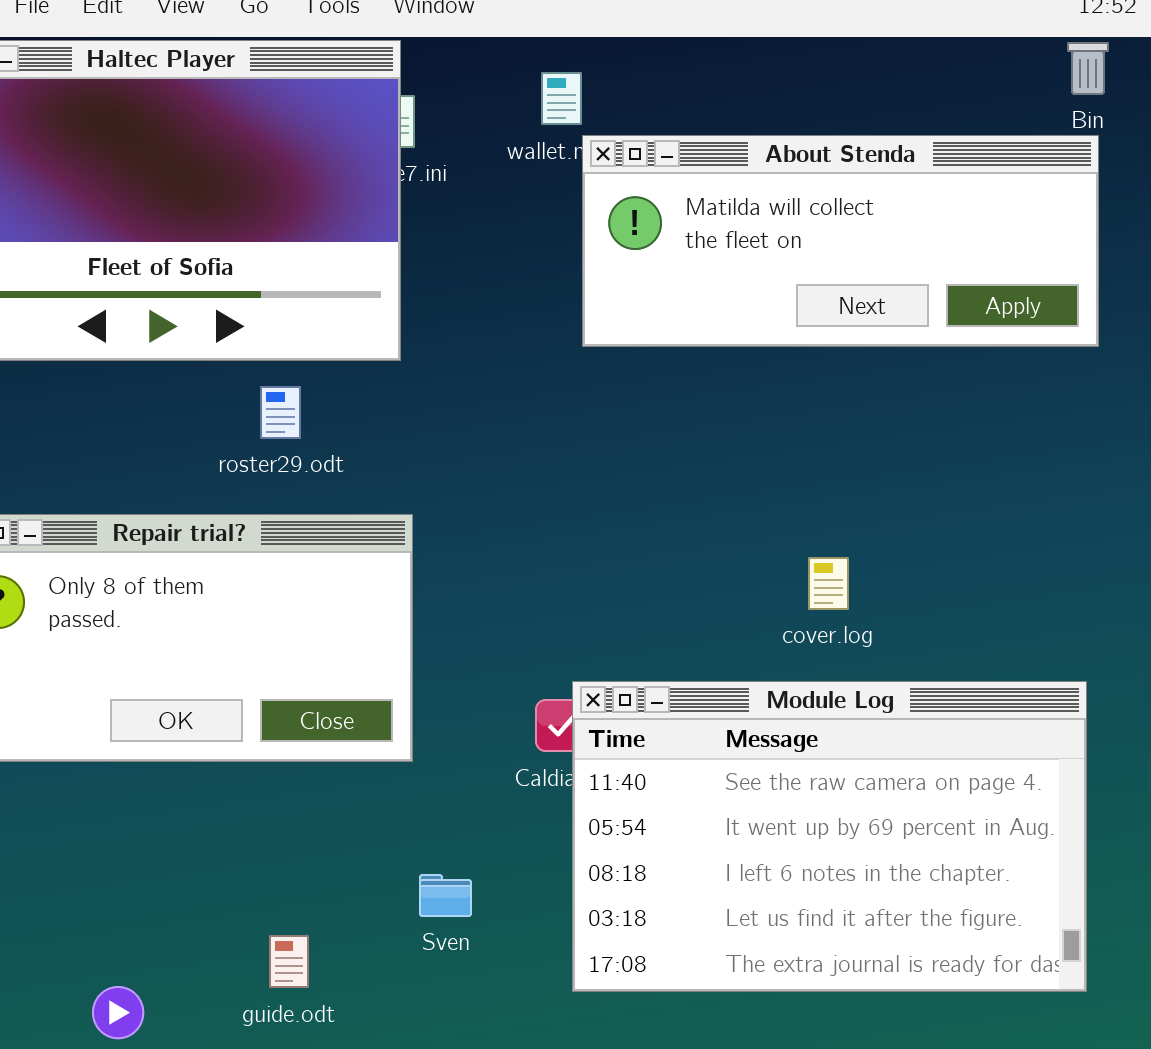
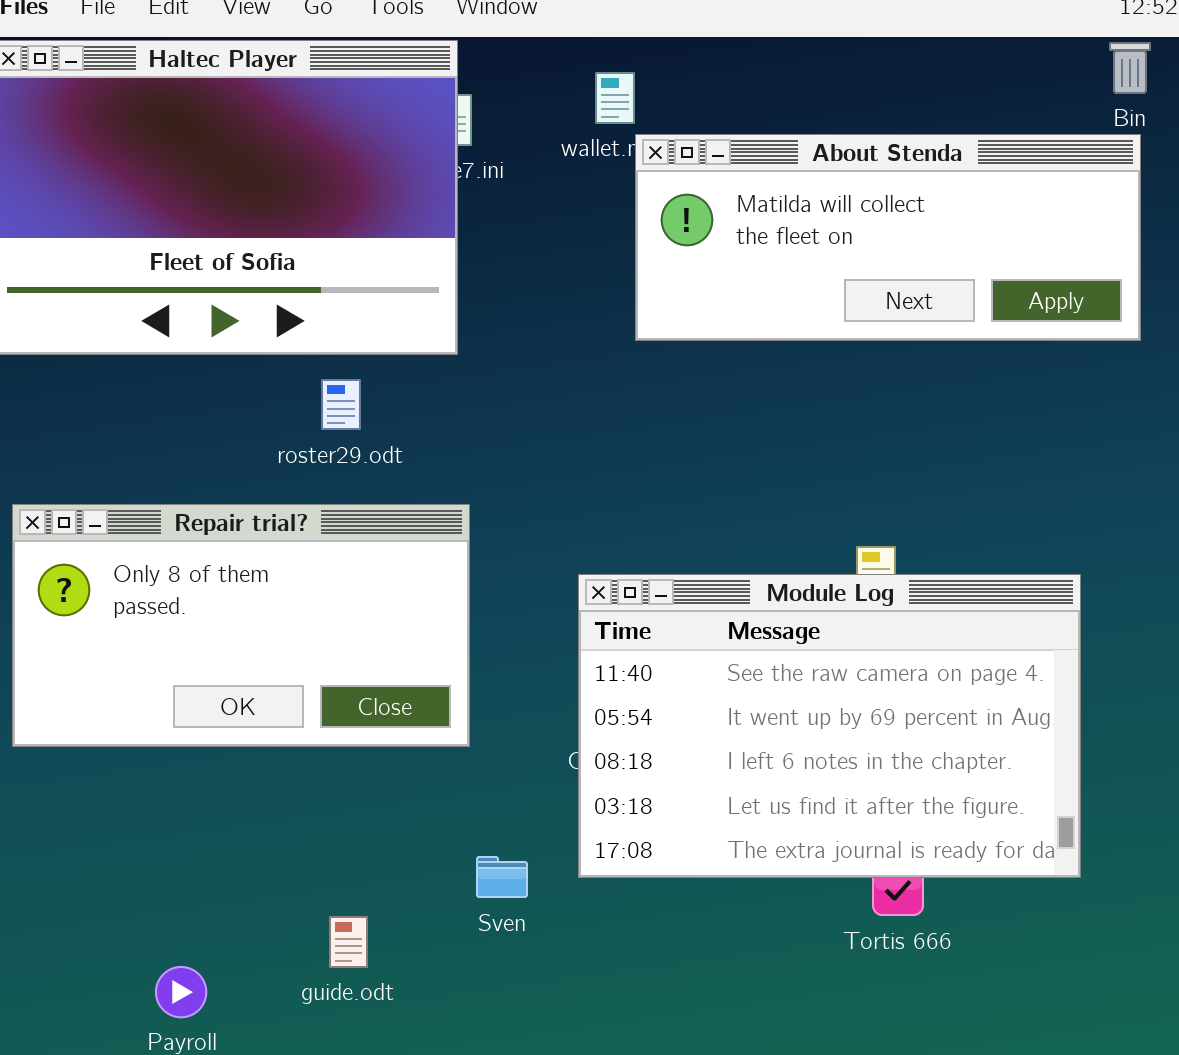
Module Log: [572,681,1087,992] -> [578,574,1081,878], moved

